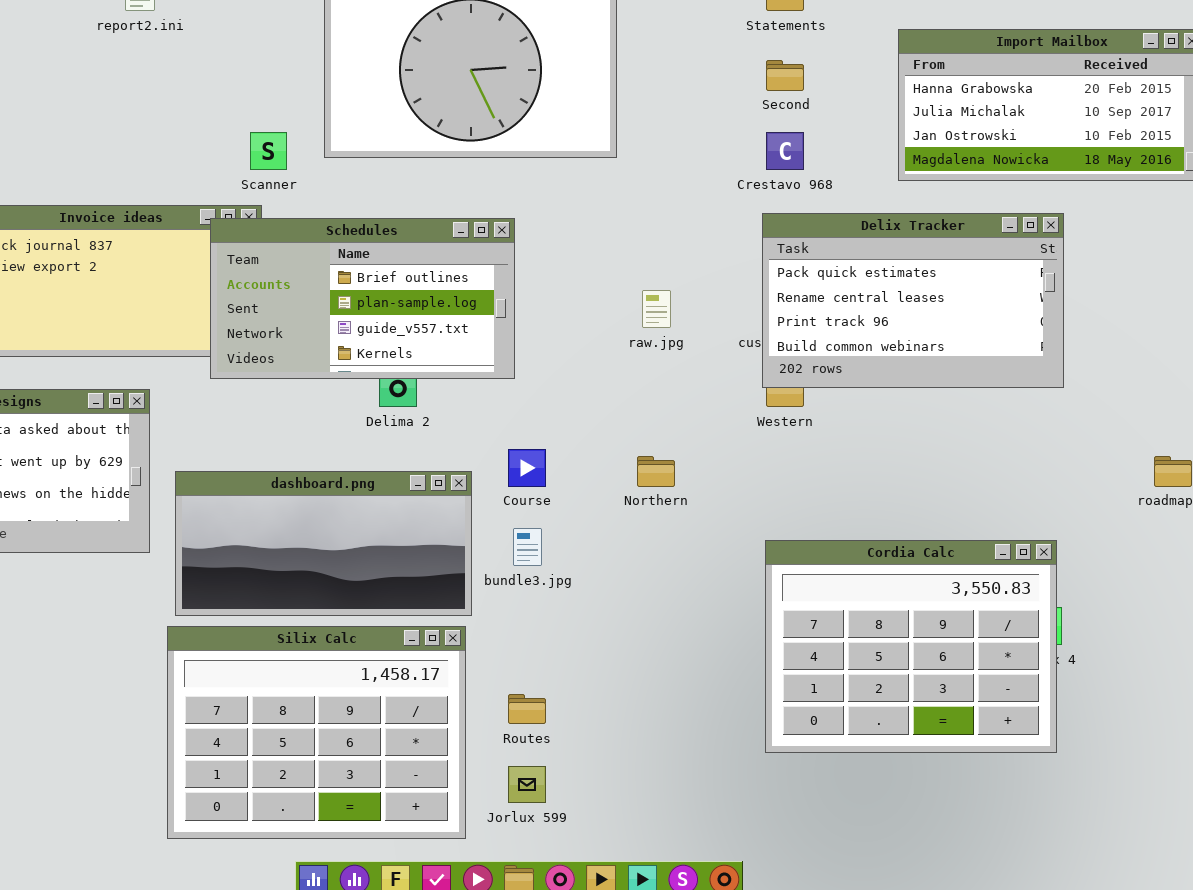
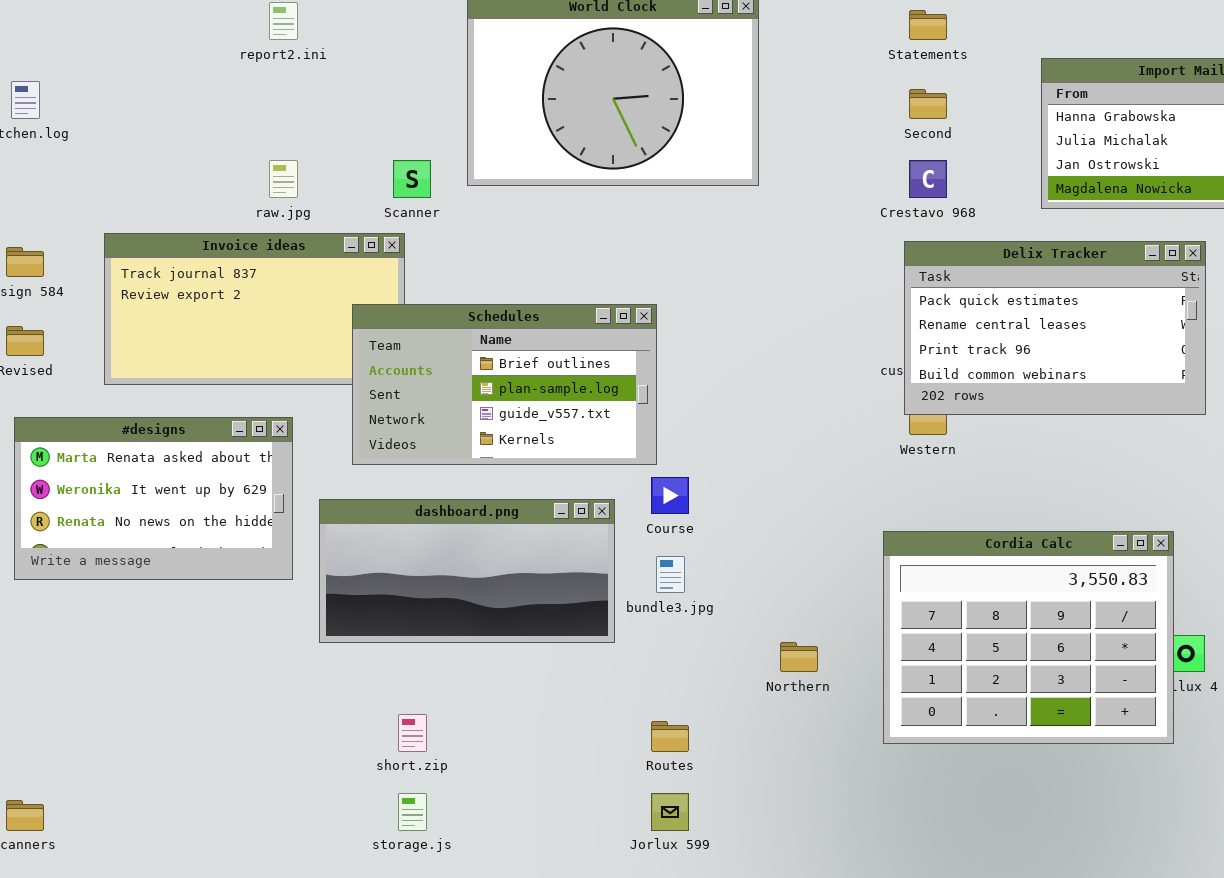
Schedules: [210,218,515,379] -> [352,304,657,465], moved
raw.jpg: [642,290,671,328] -> [269,160,298,198], moved
Northern: [637,456,675,487] -> [780,642,818,672], moved
Cordia Calc: [765,540,1057,753] -> [883,531,1174,744], moved
Silix Calc: [167,626,466,839] -> none, closed

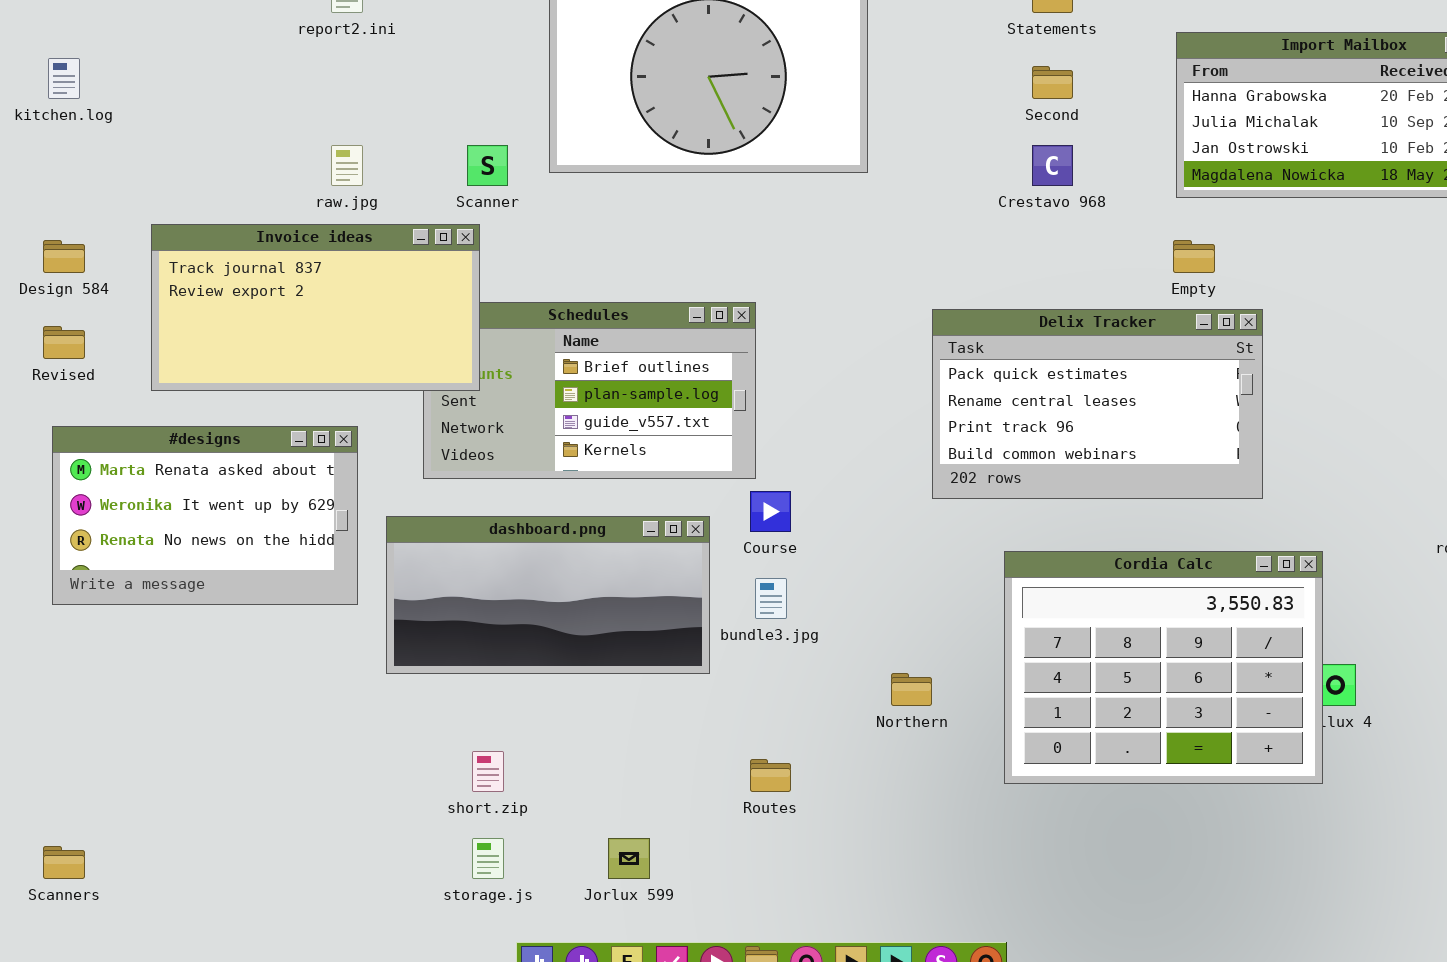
Invoice ideas: [104,233,405,385] -> [151,224,480,391], raised
Delix Tracker: [904,241,1206,415] -> [932,309,1263,499], moved
Jorlux 599: [651,793,689,831] -> [608,838,650,879], moved

